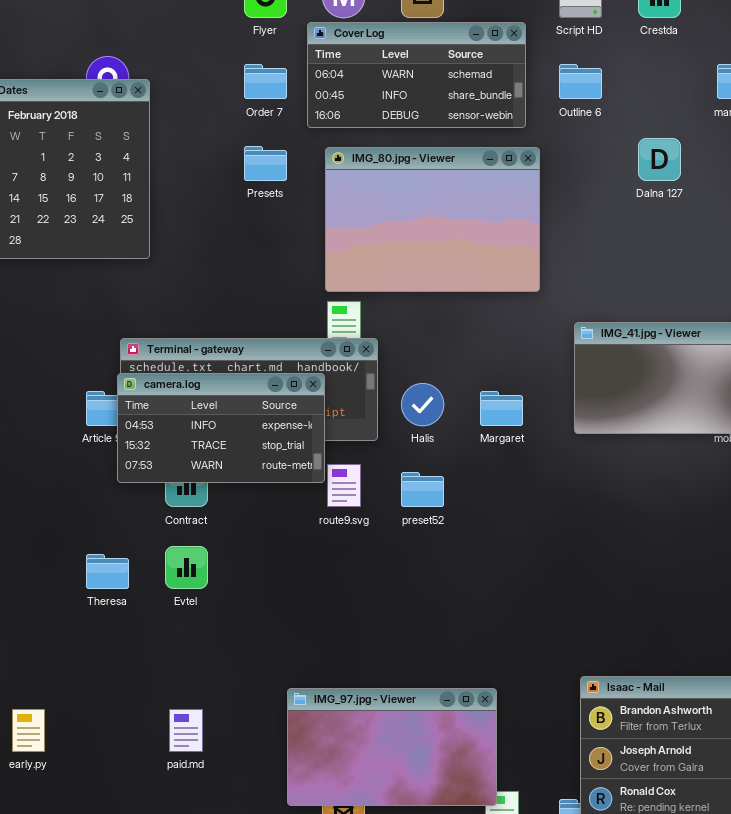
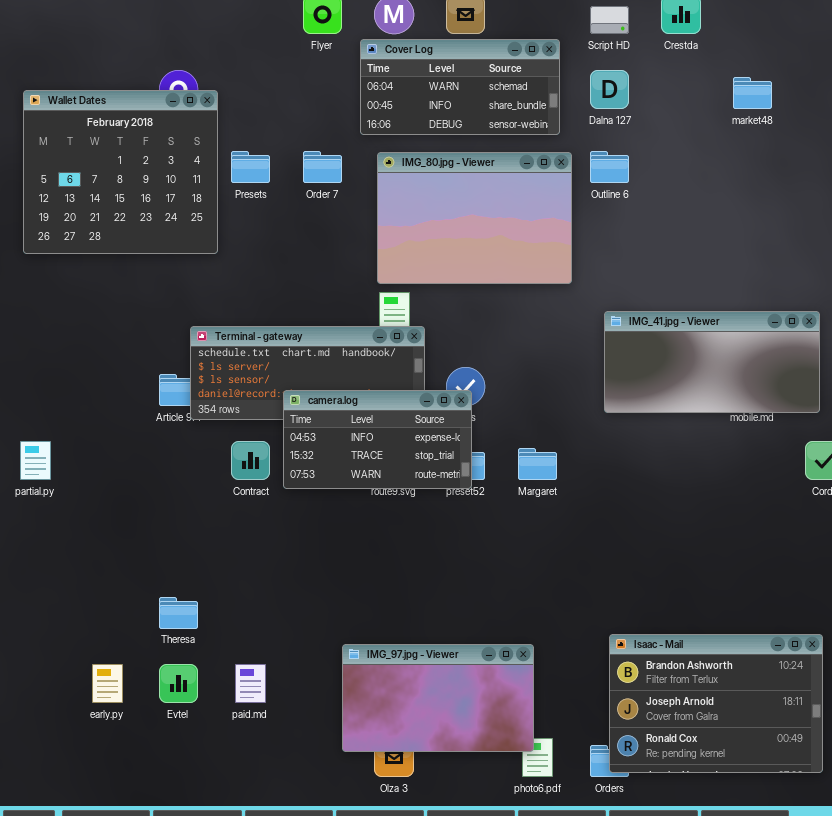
Order 7: [244,64,287,99] -> [303,151,342,183], moved
Outline 6: [559,64,602,99] -> [590,151,629,183], moved
Dalna 127: [638,138,681,181] -> [590,70,629,109], moved
Presets: [244,146,287,181] -> [231,151,270,183], moved
camera.log: [117,373,325,483] -> [283,390,472,489], moved
Margaret: [480,391,523,426] -> [518,448,557,480], moved
Evtel: [165,546,208,589] -> [159,664,198,703], moved
Theresa: [86,554,129,589] -> [159,597,198,629], moved

